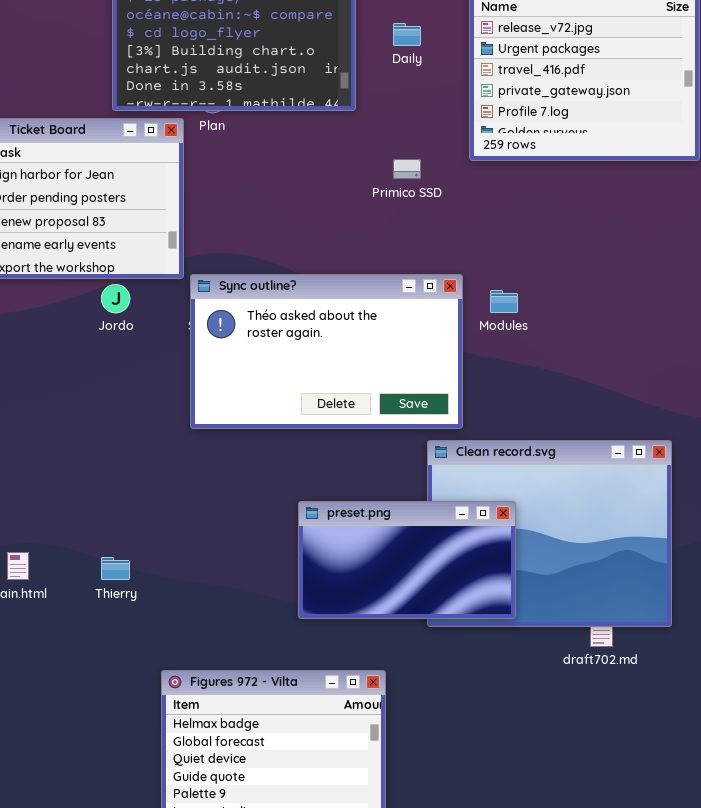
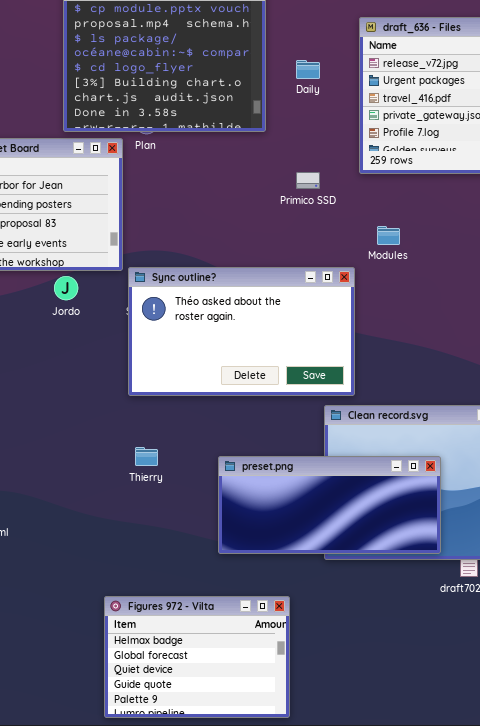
Modules: [490,290,518,313] -> [377,226,400,245], moved
preset.png: [298,501,516,619] -> [218,456,441,554], resized
Thierry: [101,557,130,580] -> [135,447,158,466], moved

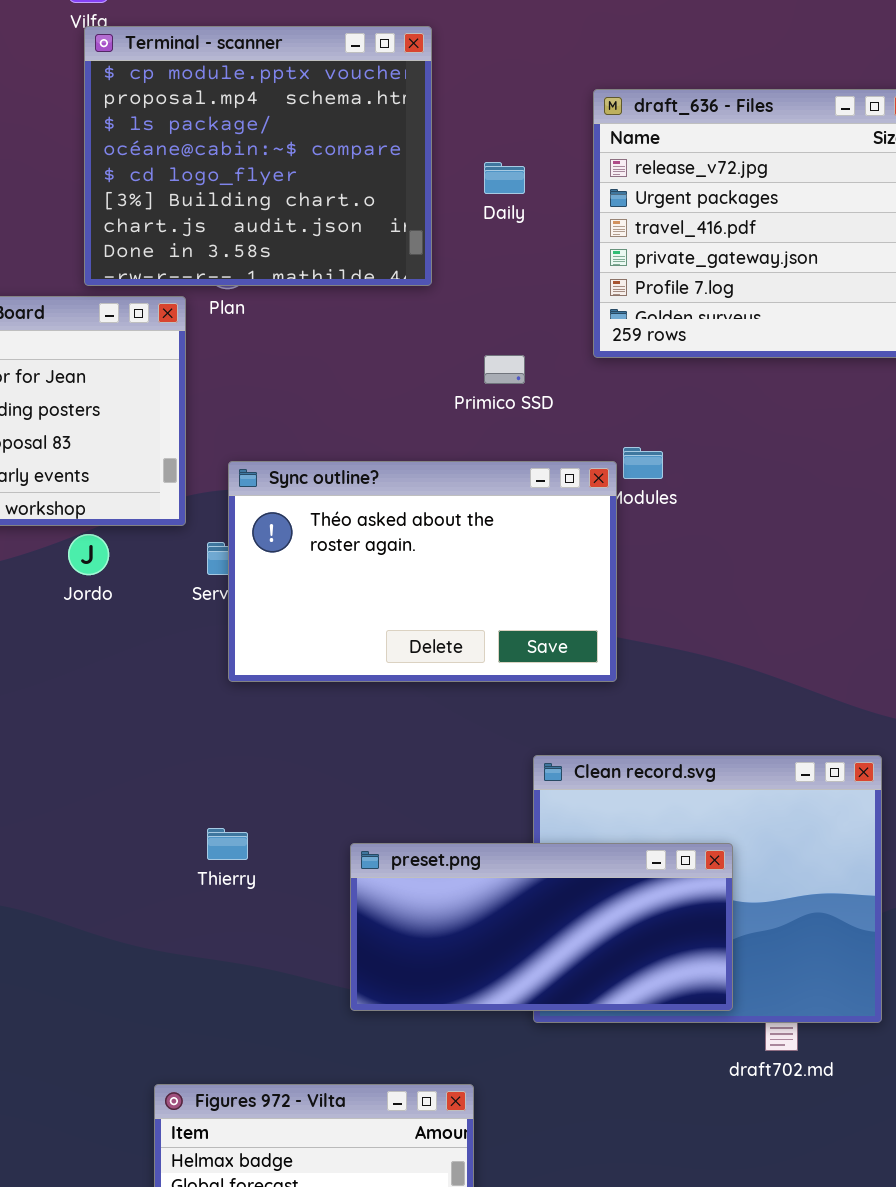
Sync outline?: [128,267,355,396] -> [228,461,617,682], moved

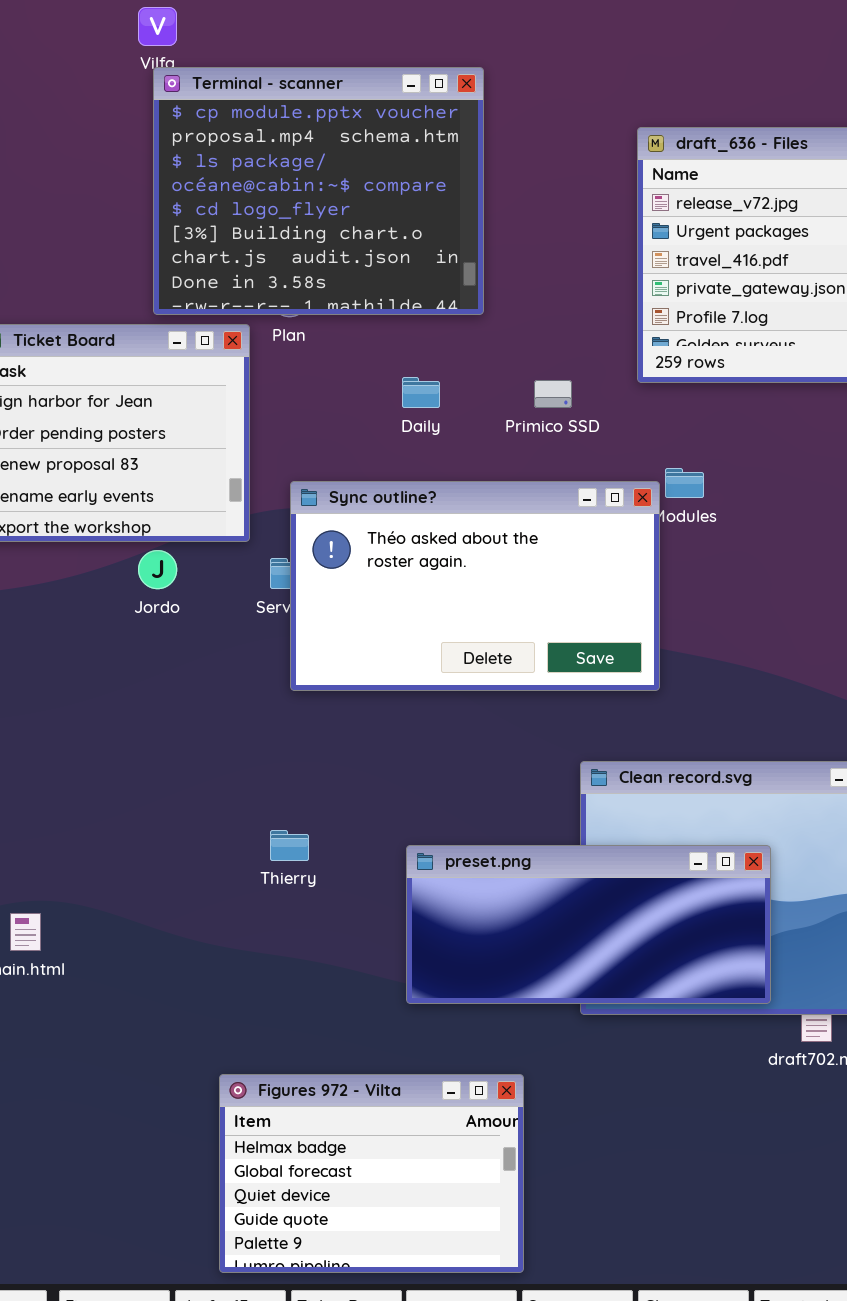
Daily: [484,162,525,194] -> [402,377,440,408], moved

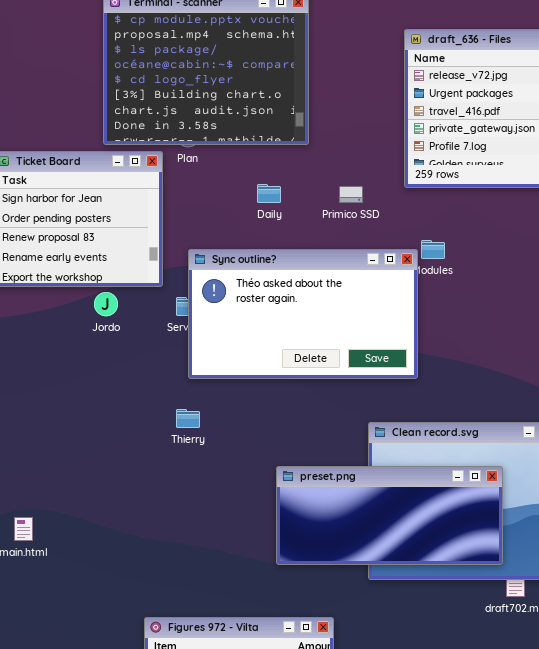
Thierry: [270,830,309,861] -> [176,409,200,428], moved
preset.png: [406,845,771,1004] -> [276,466,503,565], moved

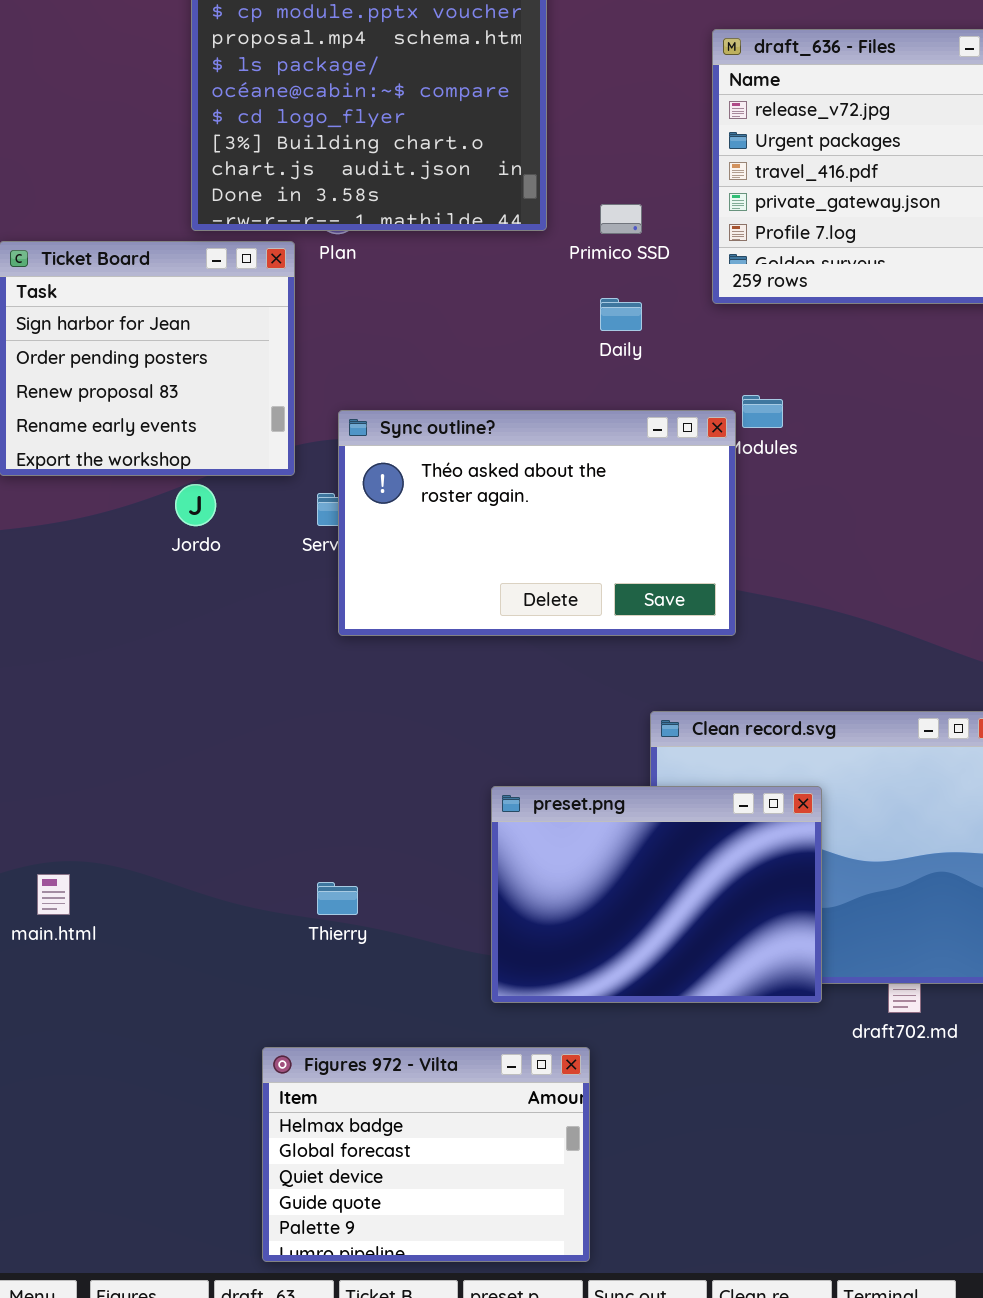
Daily: [257,184,281,203] -> [600,298,642,331], moved
Primico SSD: [339,186,363,203] -> [600,204,642,234], moved
Thierry: [176,409,200,428] -> [317,882,358,915], moved
preset.png: [276,466,503,565] -> [491,786,822,1003], resized

